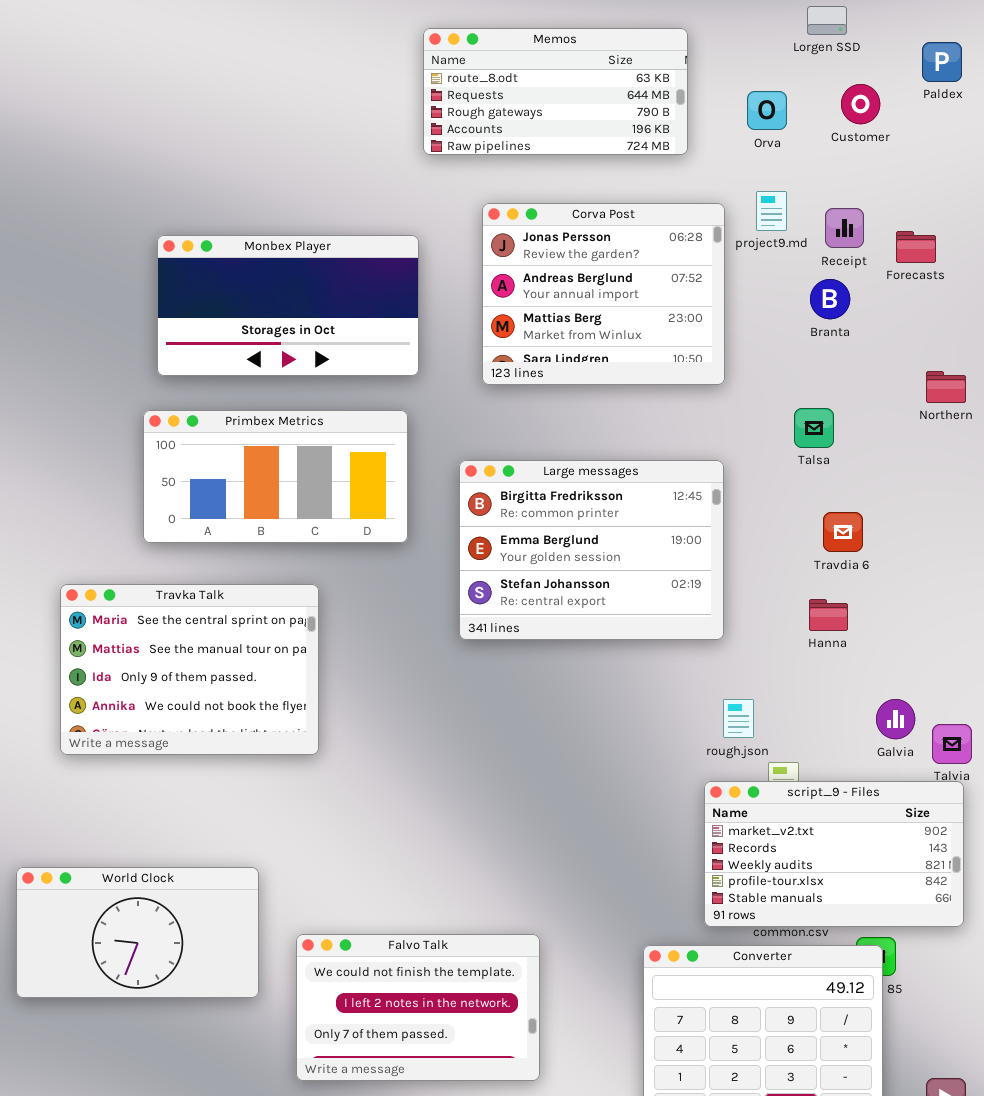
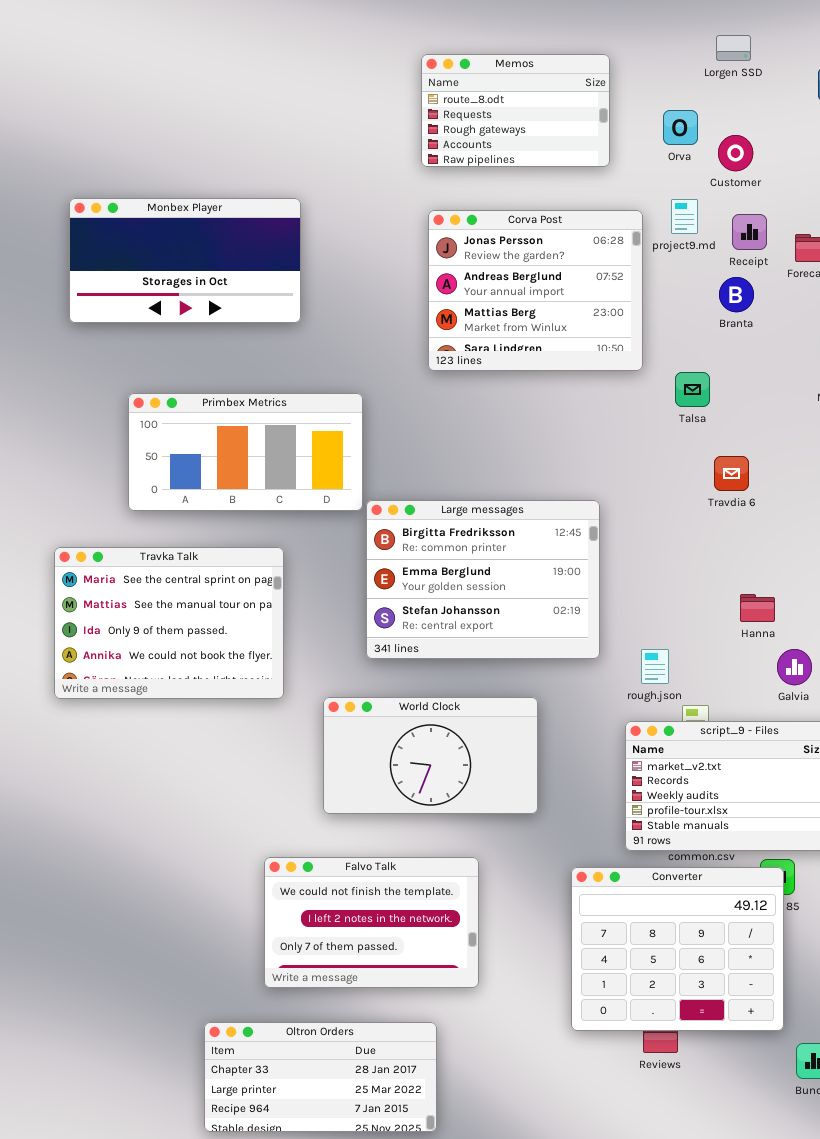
Memos: [423,28,688,155] -> [421,54,610,167], resized
Customer: [841,84,880,124] -> [718,135,753,171], moved
Monbex Player: [157,235,419,376] -> [69,198,301,323], moved
Talsa: [794,408,834,448] -> [675,372,710,407], moved
Large messages: [459,460,724,640] -> [366,500,600,659], moved
Travdia 6: [823,512,863,552] -> [714,456,749,491], moved
Hanna: [809,599,848,631] -> [740,594,775,622], moved
World Clock: [16,867,259,998] -> [323,697,538,814], moved

